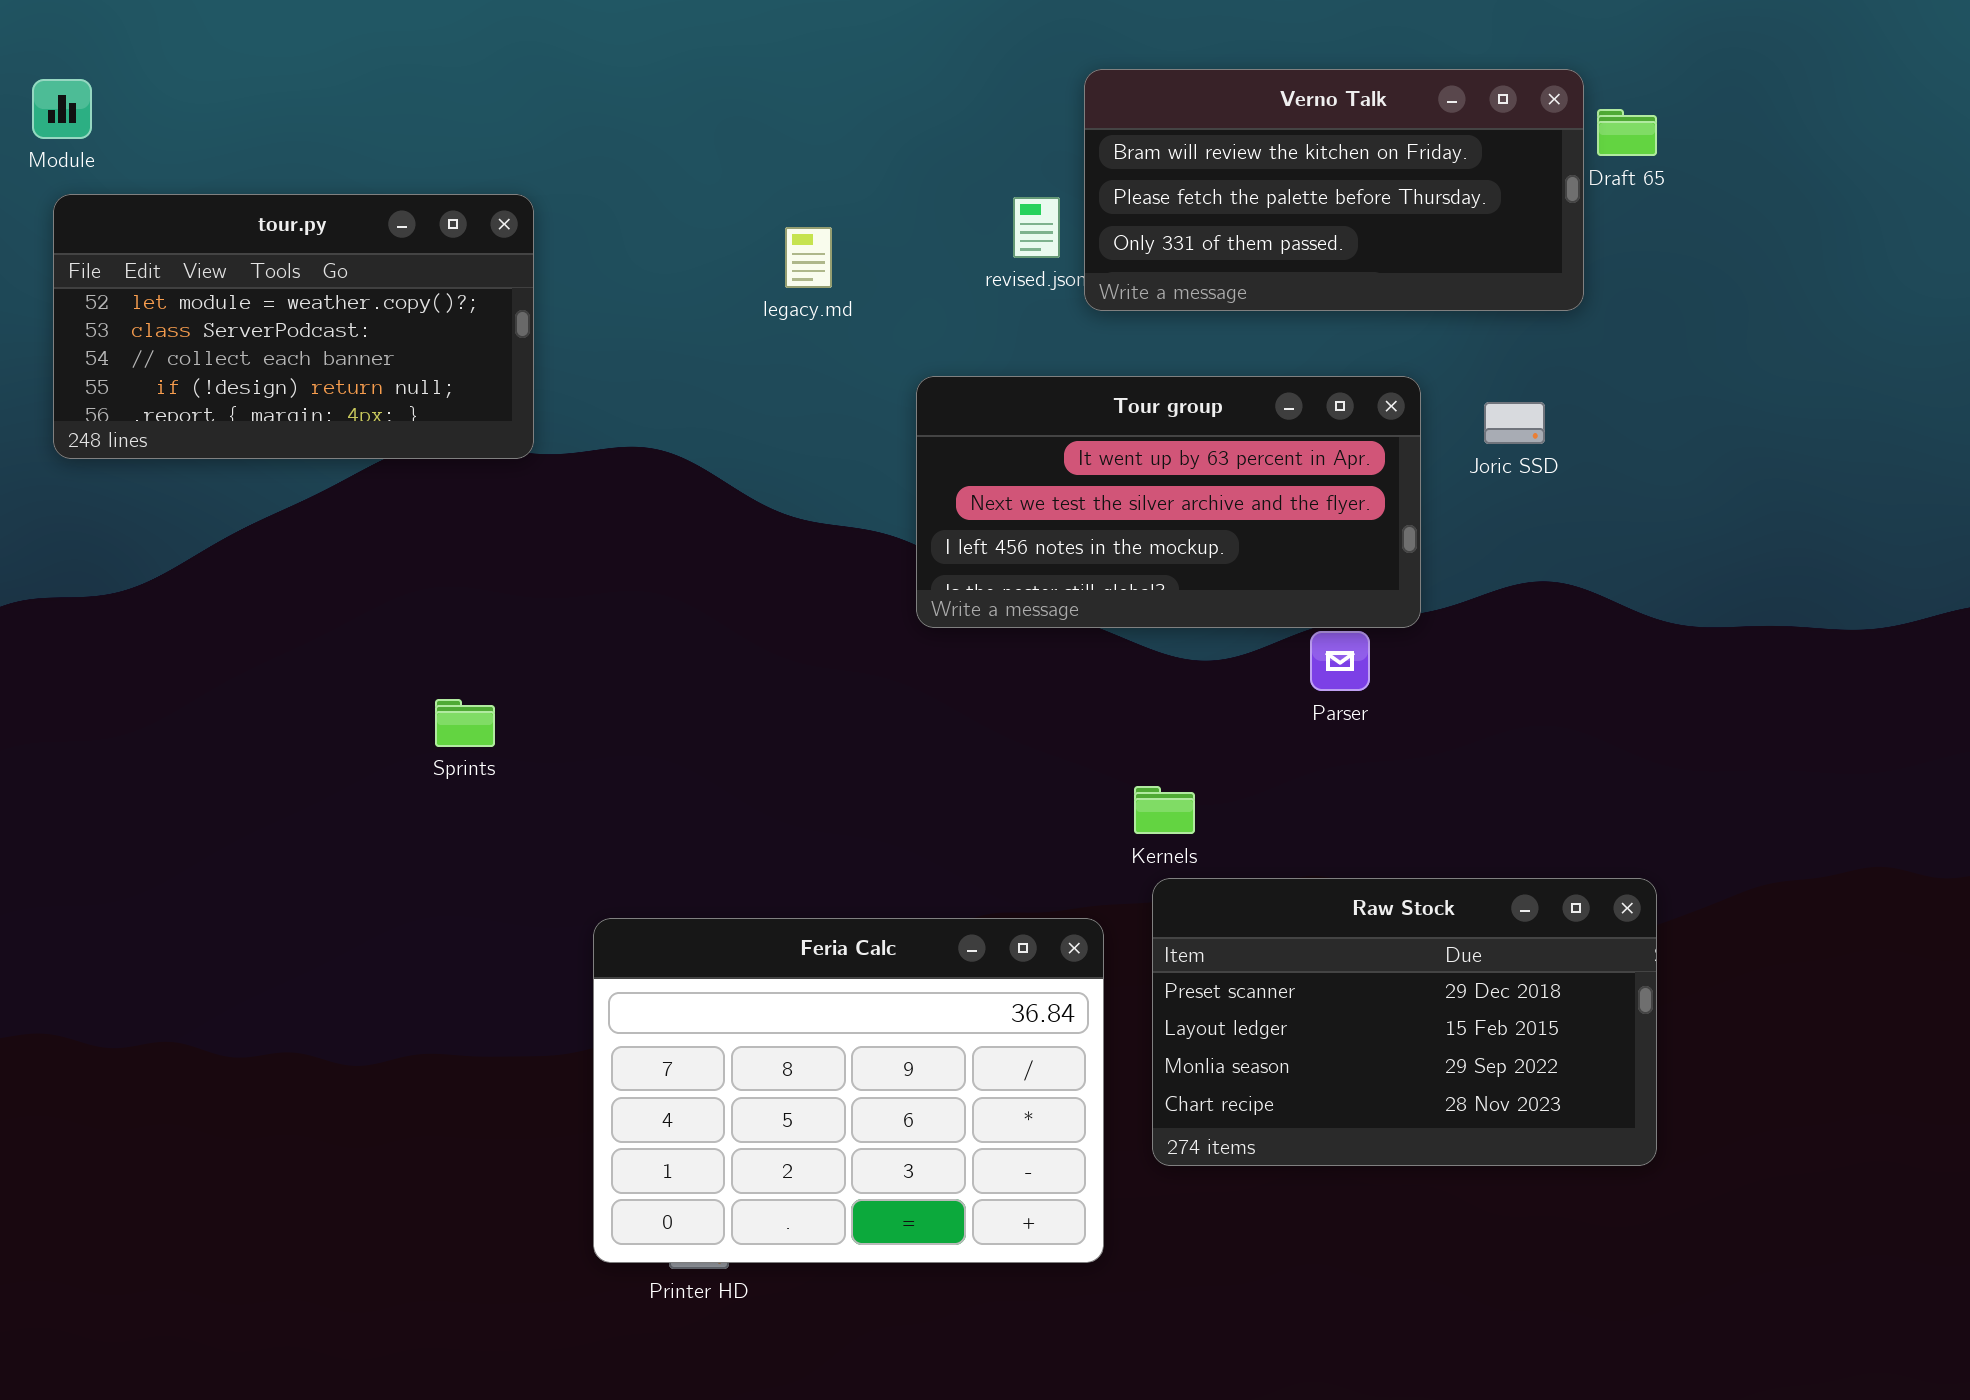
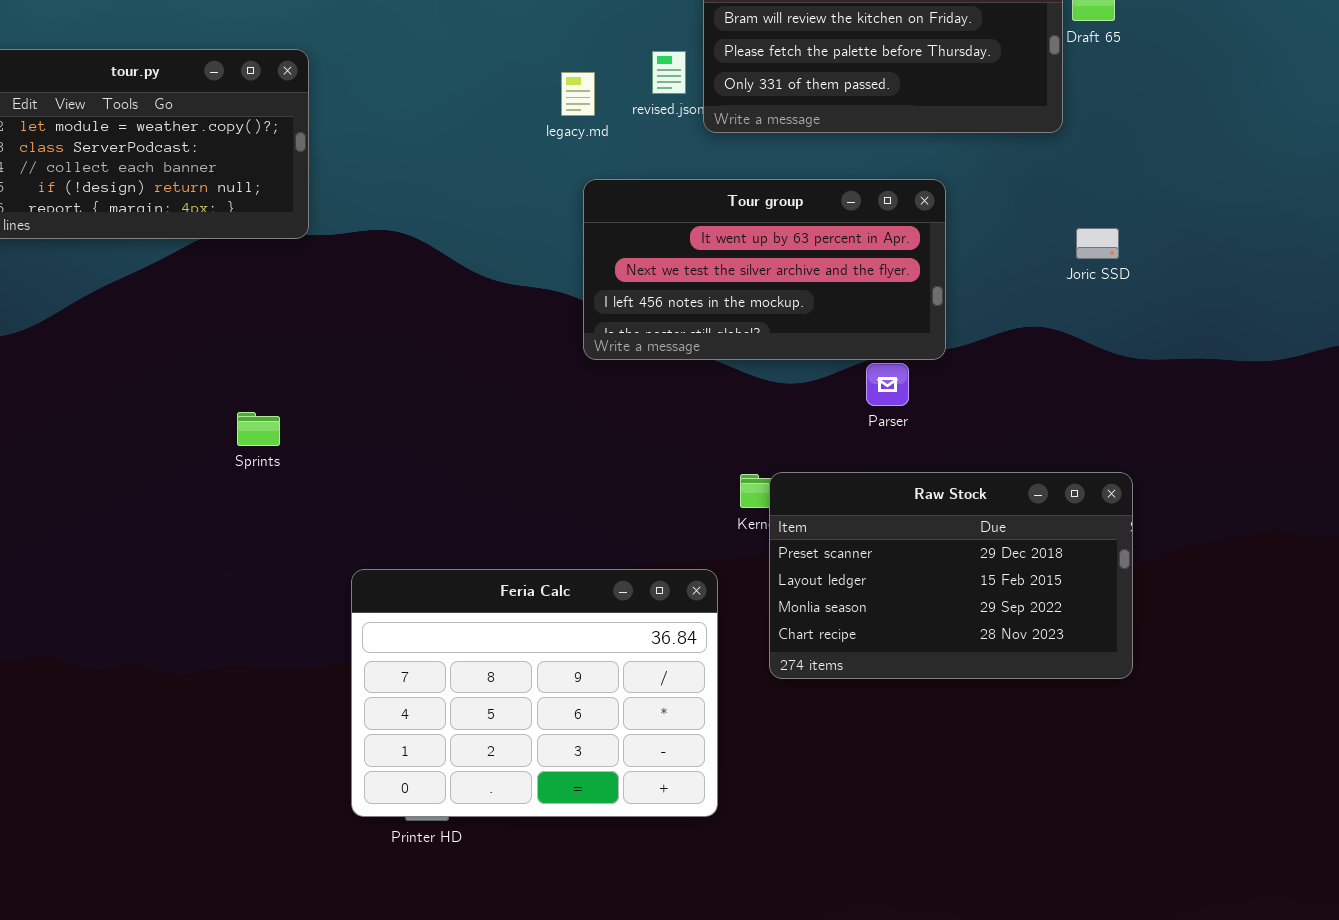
legacy.md: [785,227,832,288] -> [561,72,595,116], moved
Joric SSD: [1484,402,1545,444] -> [1076,228,1119,259], moved
Raw Stock: [1152,878,1657,1166] -> [769,472,1133,679], moved

